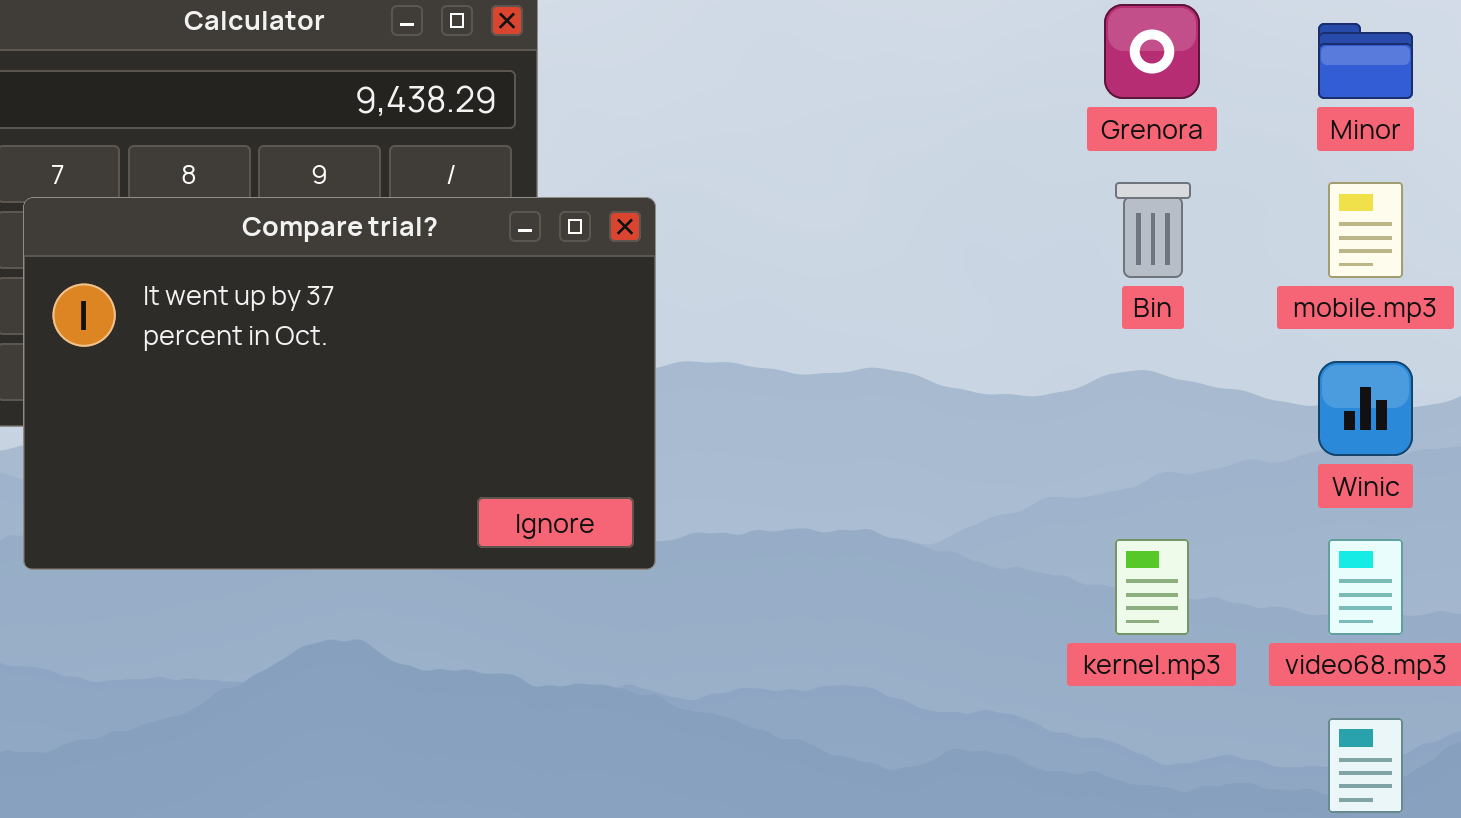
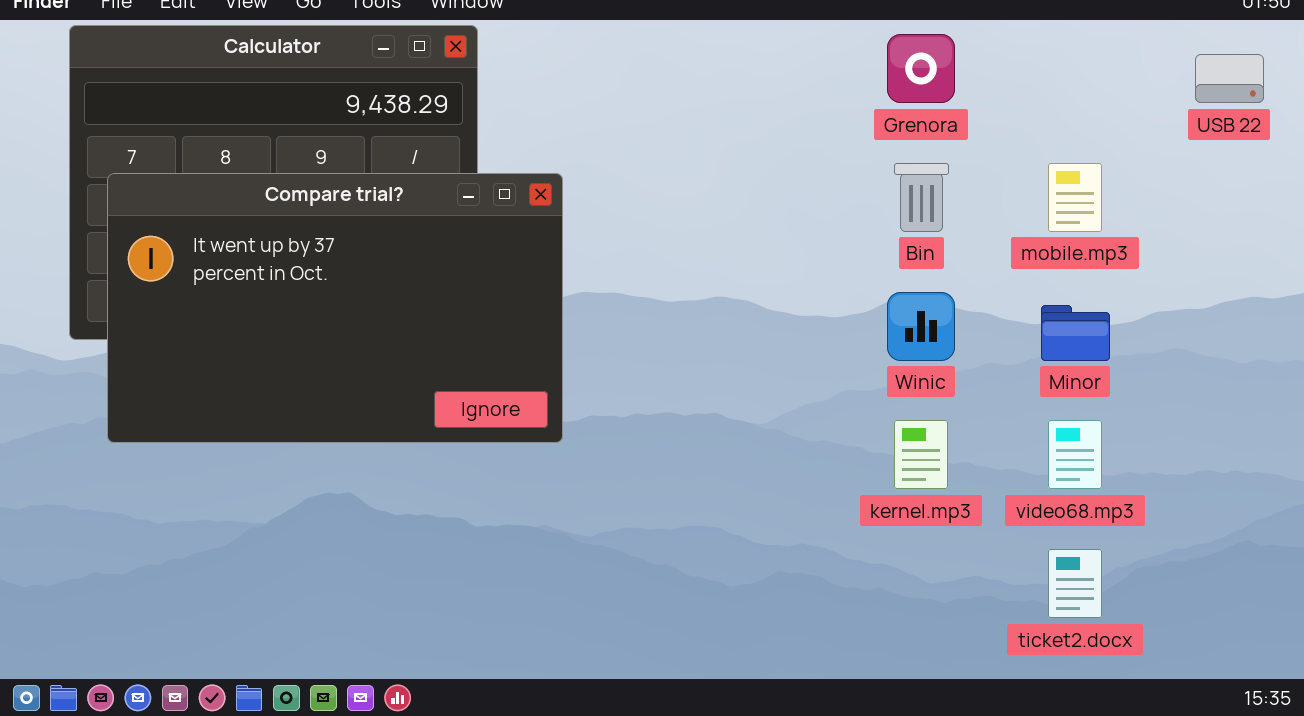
Minor: [1318,23,1413,99] -> [1041,305,1110,361], moved
Winic: [1318,361,1413,456] -> [887,292,955,361], moved

